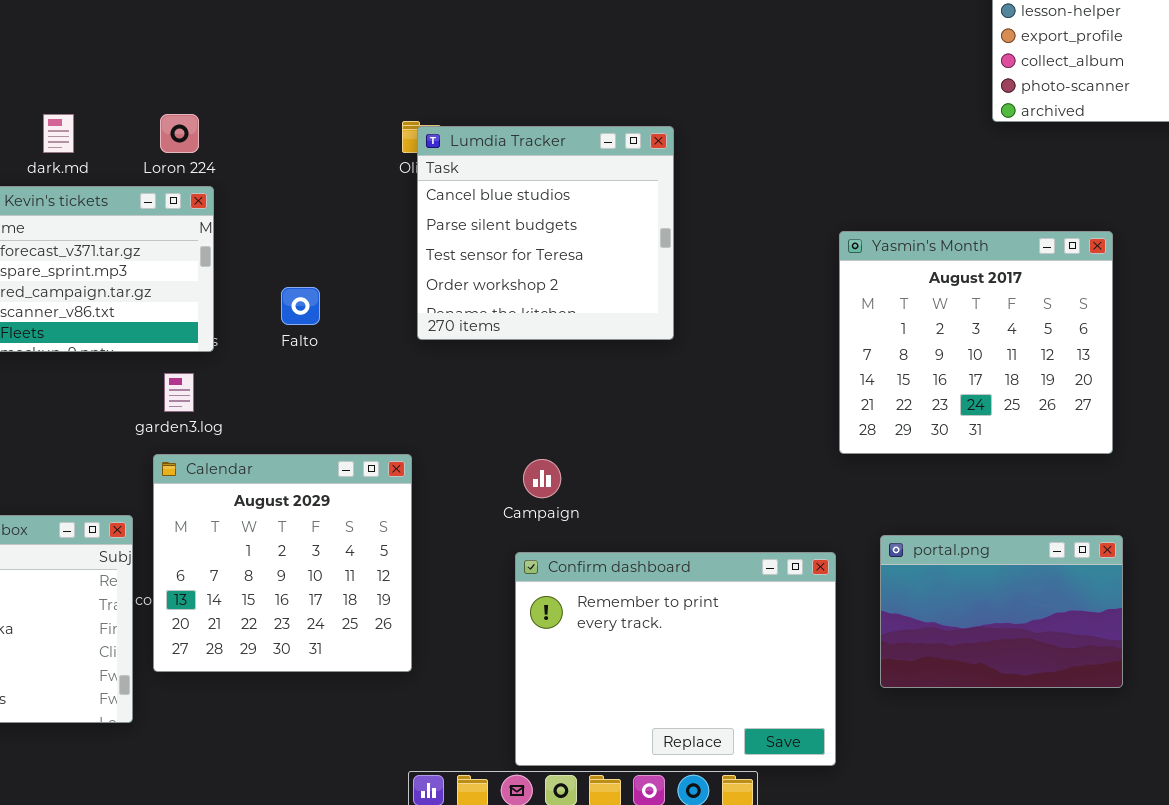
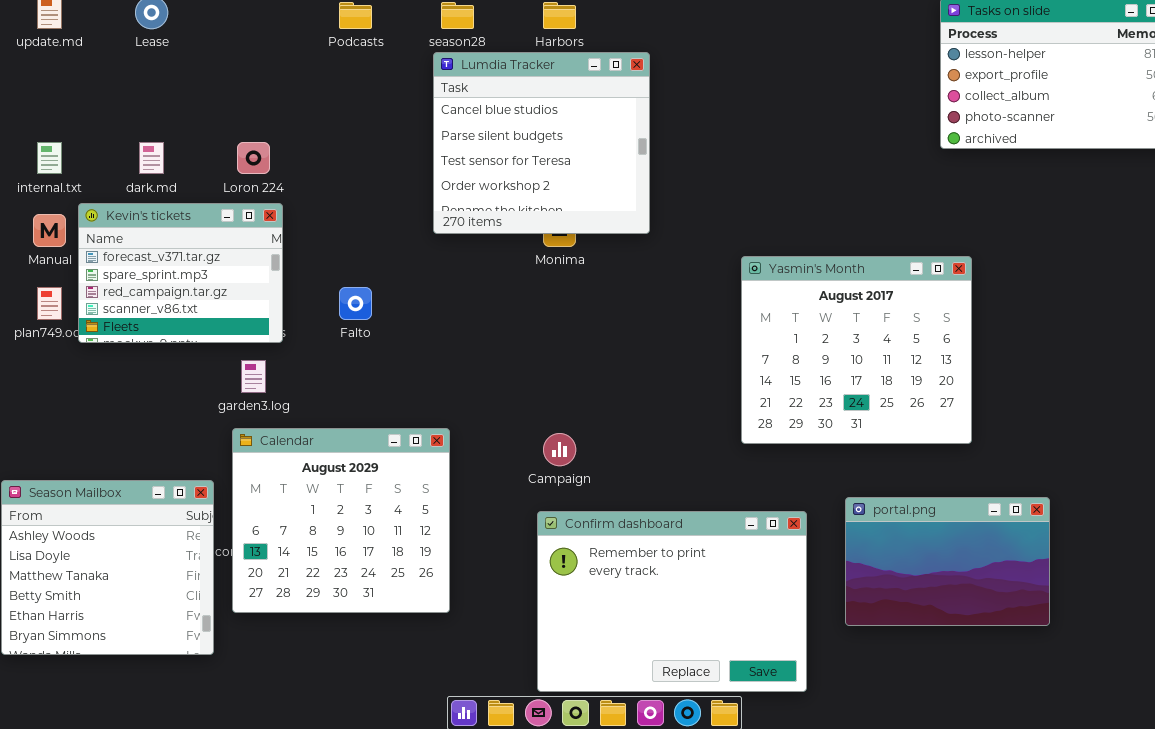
Lumdia Tracker: [417,126,674,340] -> [433,52,650,234], moved
Yasmin's Month: [839,231,1113,454] -> [741,256,972,444], moved

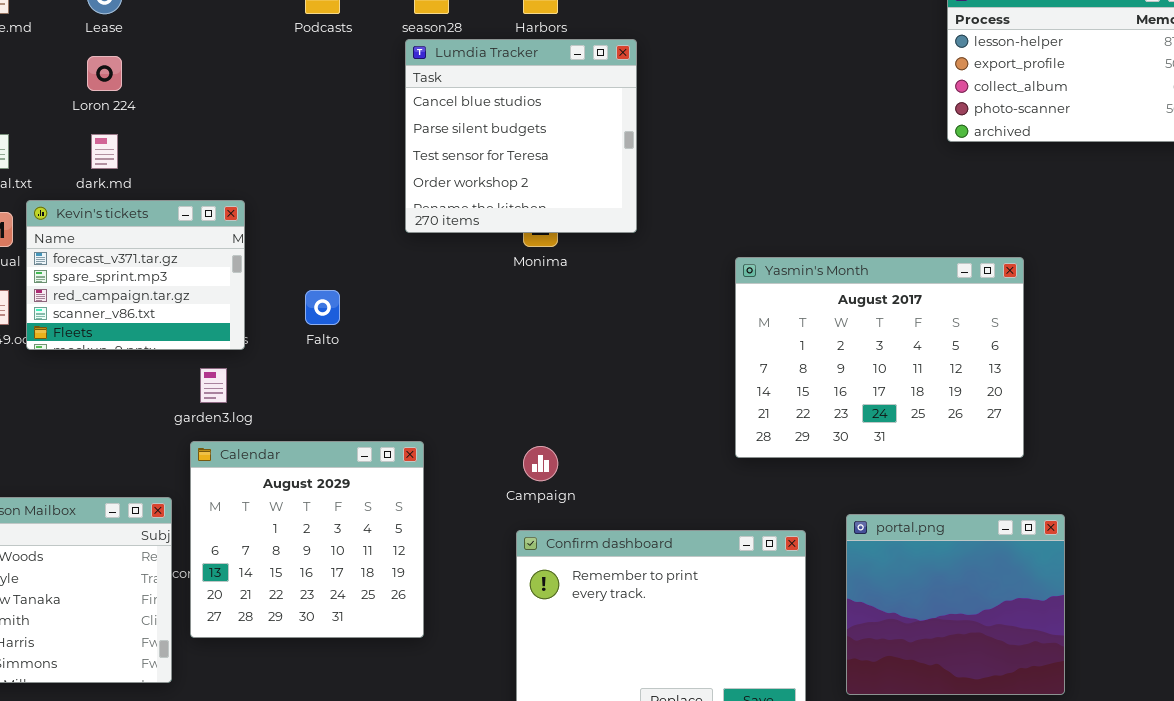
Loron 224: [237,142,270,174] -> [87,56,122,91], moved
Yasmin's Month: [741,256,972,444] -> [735,257,1024,458], resized
portal.png: [845,497,1050,626] -> [846,514,1065,695], resized

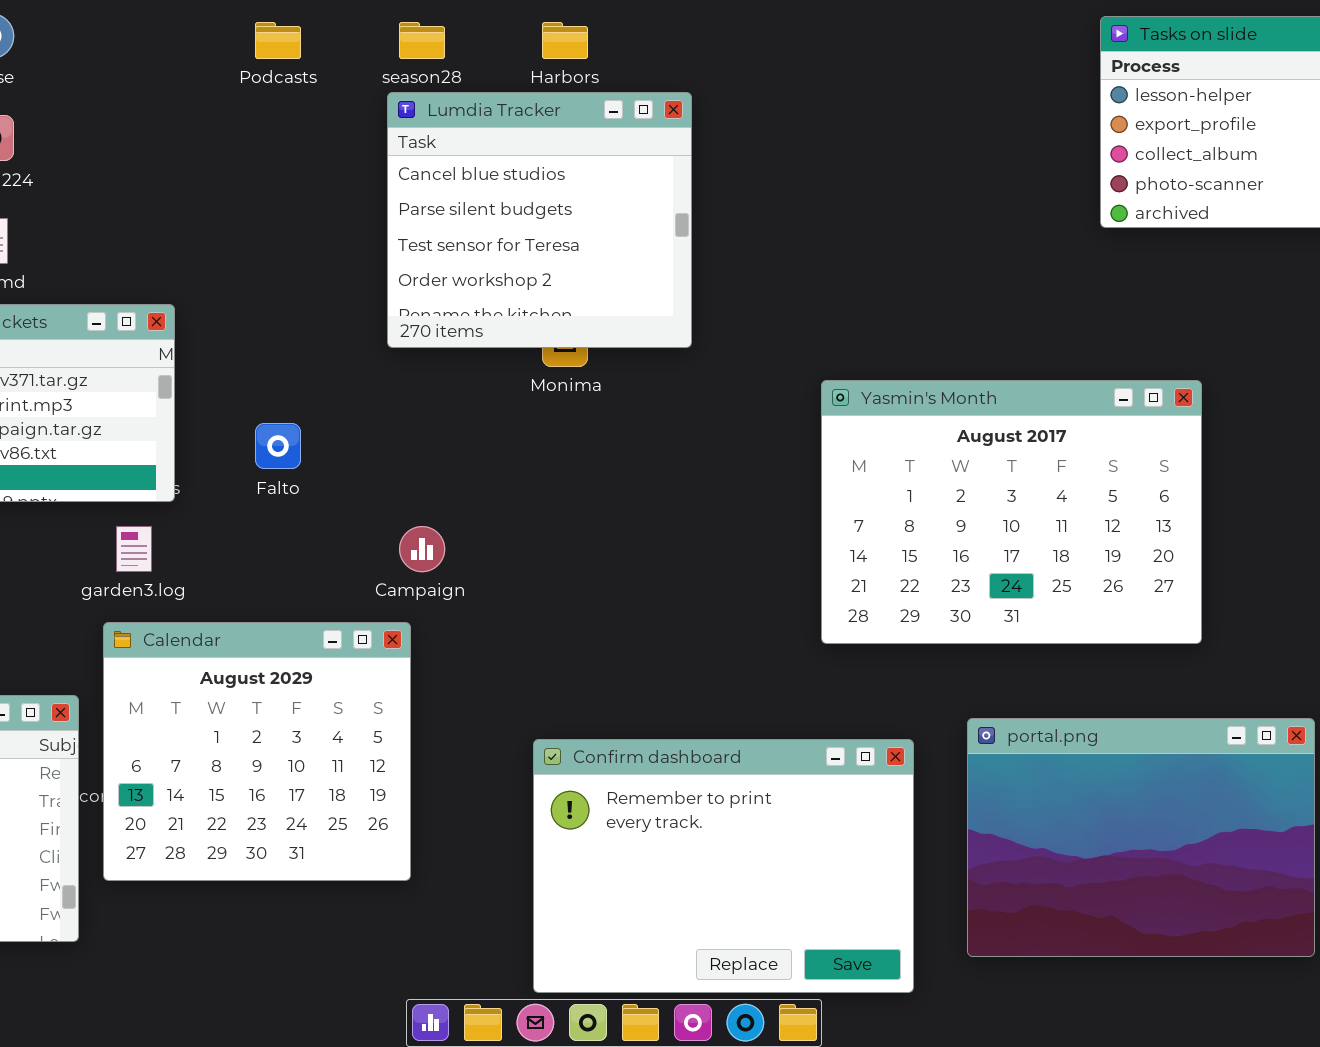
Campaign: [523,446,558,481] -> [399,526,445,572], moved
portal.png: [846,514,1065,695] -> [967,718,1315,957], resized

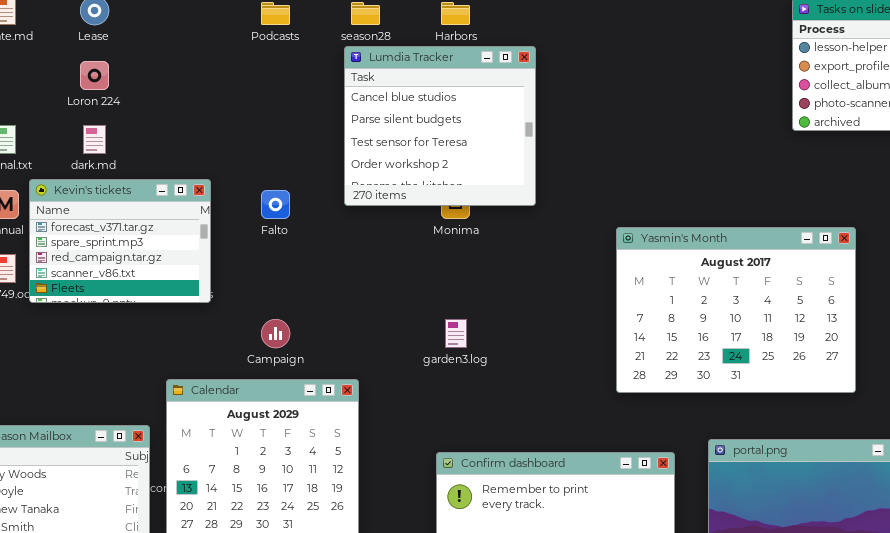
Falto: [255,423,301,469] -> [261,190,290,219], moved
garden3.log: [116,526,152,572] -> [445,319,467,348], moved
Campaign: [399,526,445,572] -> [261,319,290,348], moved

